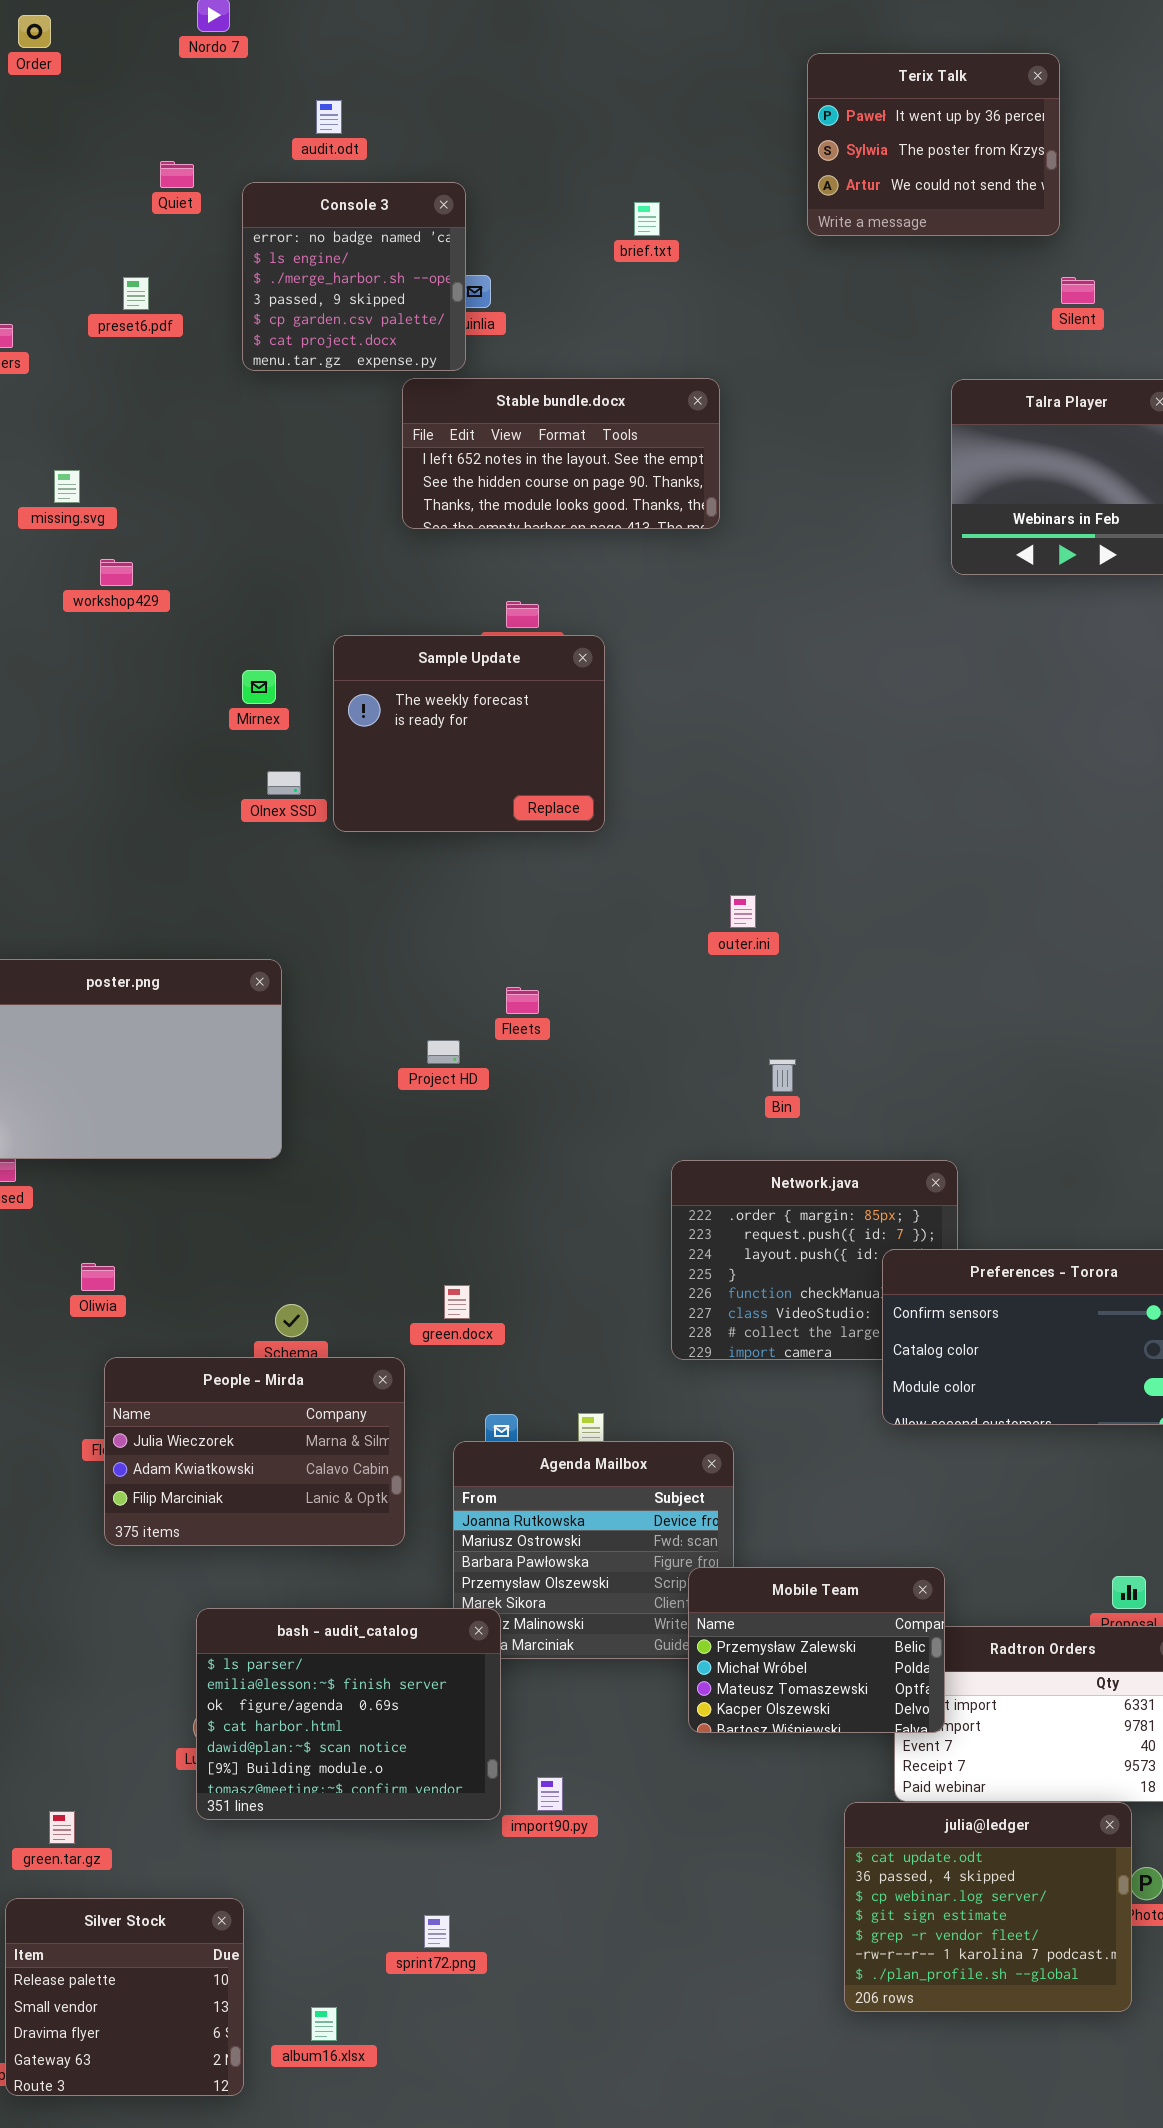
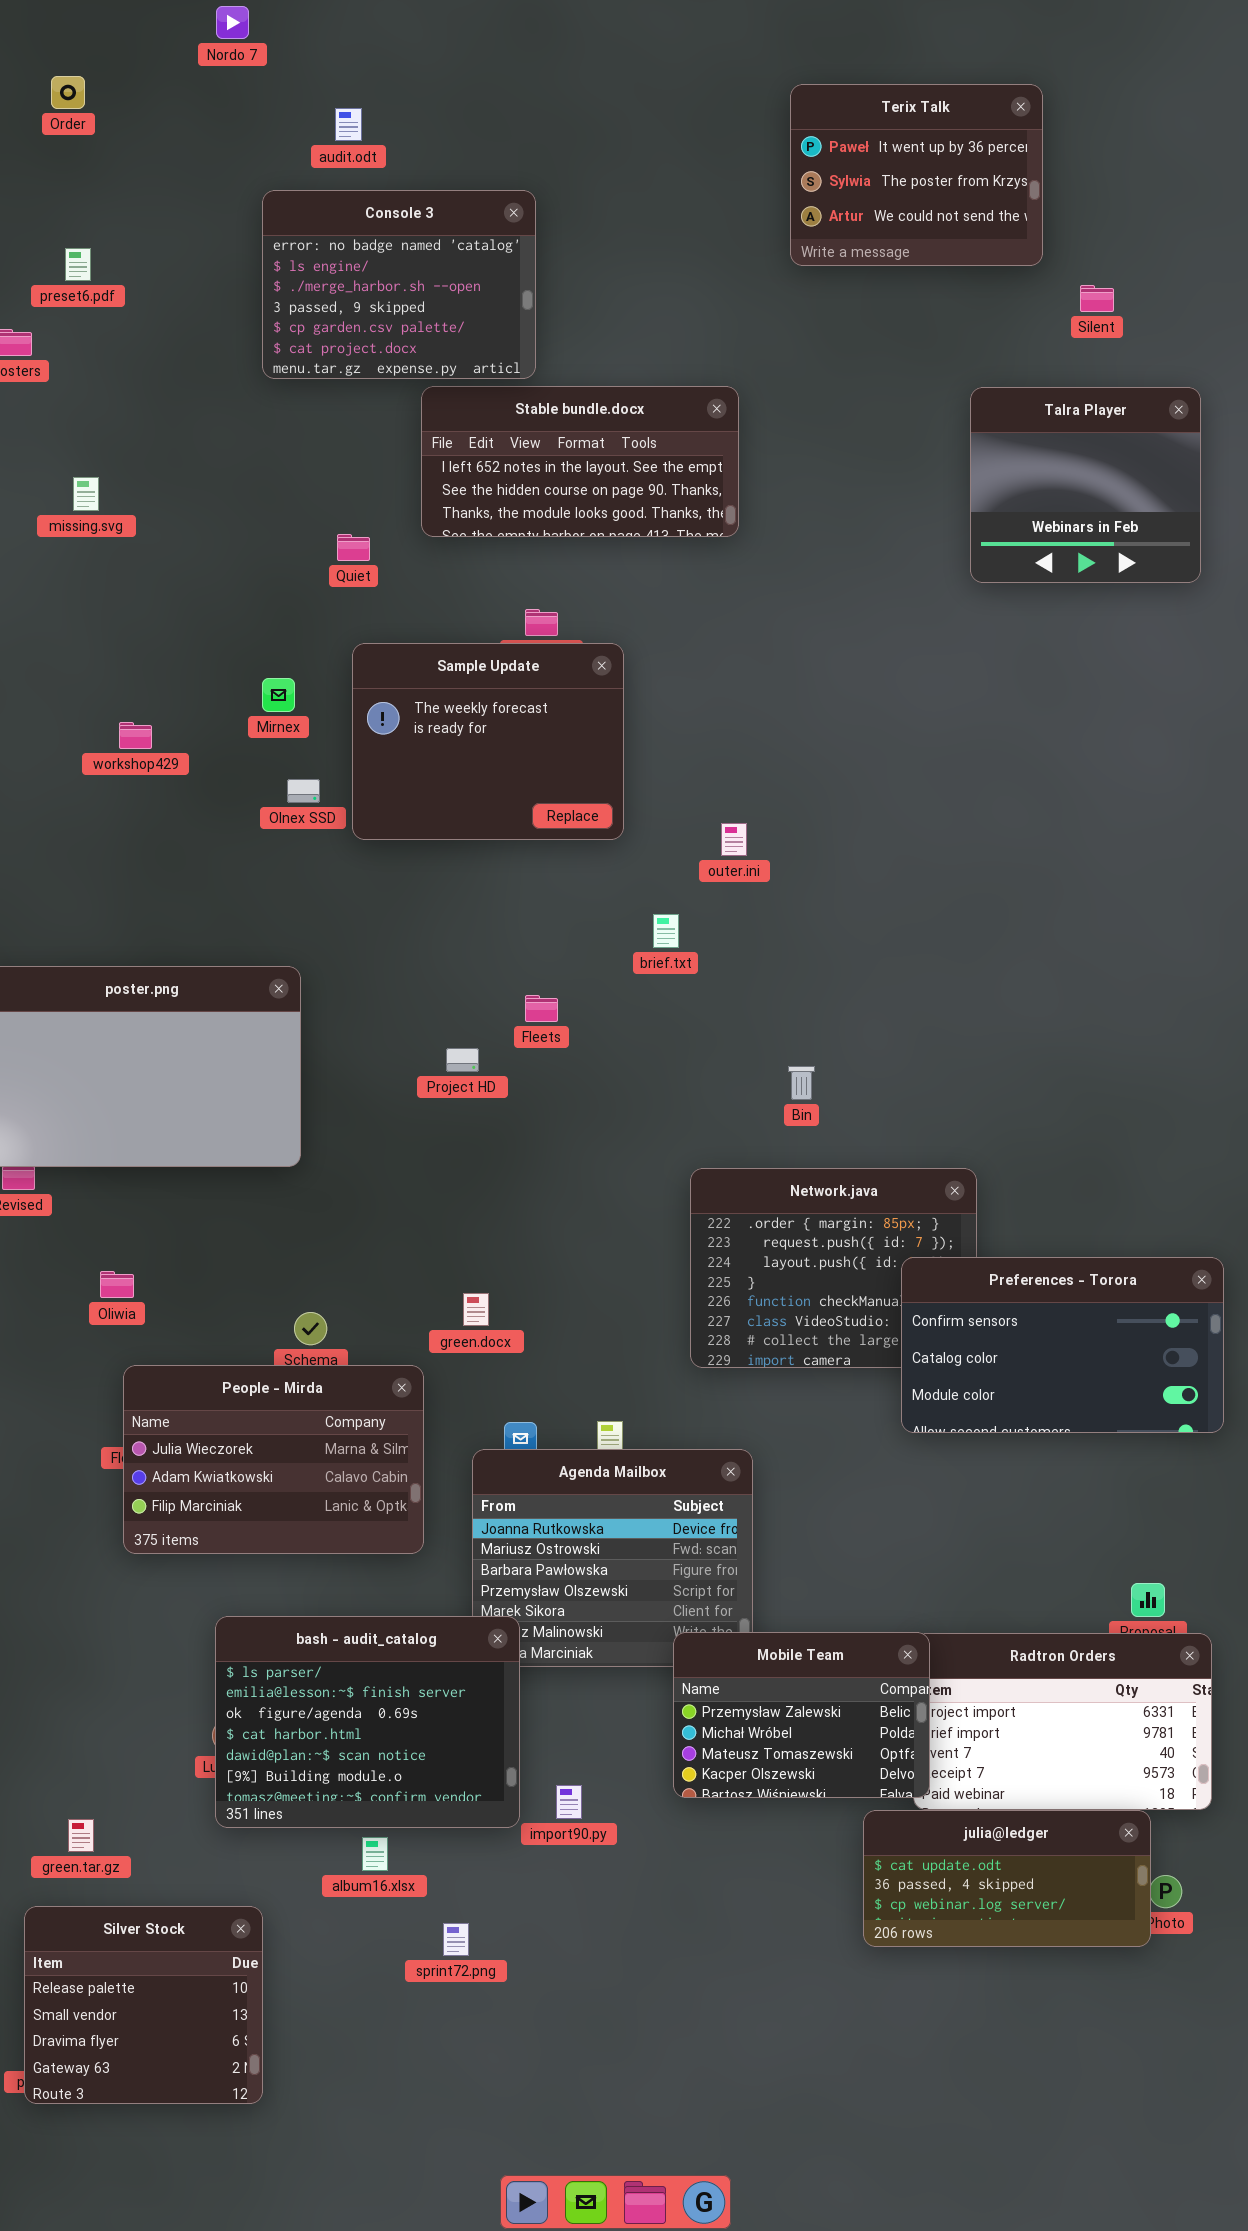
Order: [18,15,51,48] -> [51,76,85,109], moved
Terix Talk: [807,53,1060,236] -> [790,84,1043,266], moved
Quiet: [160,161,194,188] -> [337,534,370,561], moved
Console 3: [242,182,466,371] -> [262,190,536,379], resized
brief.txt: [634,202,660,236] -> [653,914,679,948], moved
preset6.pdf: [123,277,149,310] -> [65,248,91,281], moved
workshop429: [100,559,133,586] -> [119,722,152,749], moved
outer.ini: [730,895,756,928] -> [721,823,747,856], moved
Mobile Team: [688,1567,945,1733] -> [673,1632,930,1798], moved
julia@ledger: [844,1802,1132,2012] -> [863,1810,1151,1947], resized
album16.xlsx: [311,2007,337,2041] -> [362,1837,388,1871], moved

